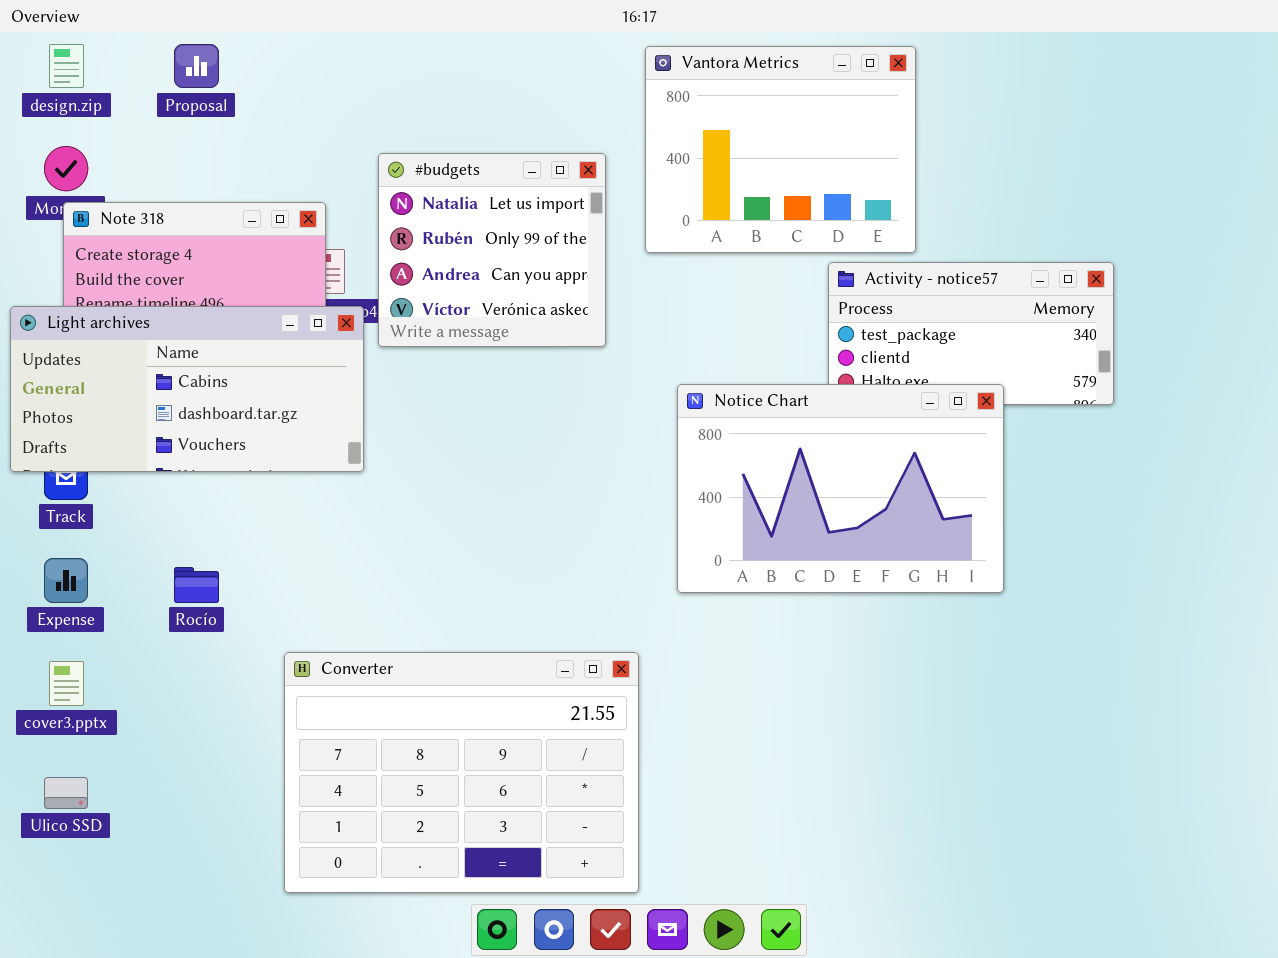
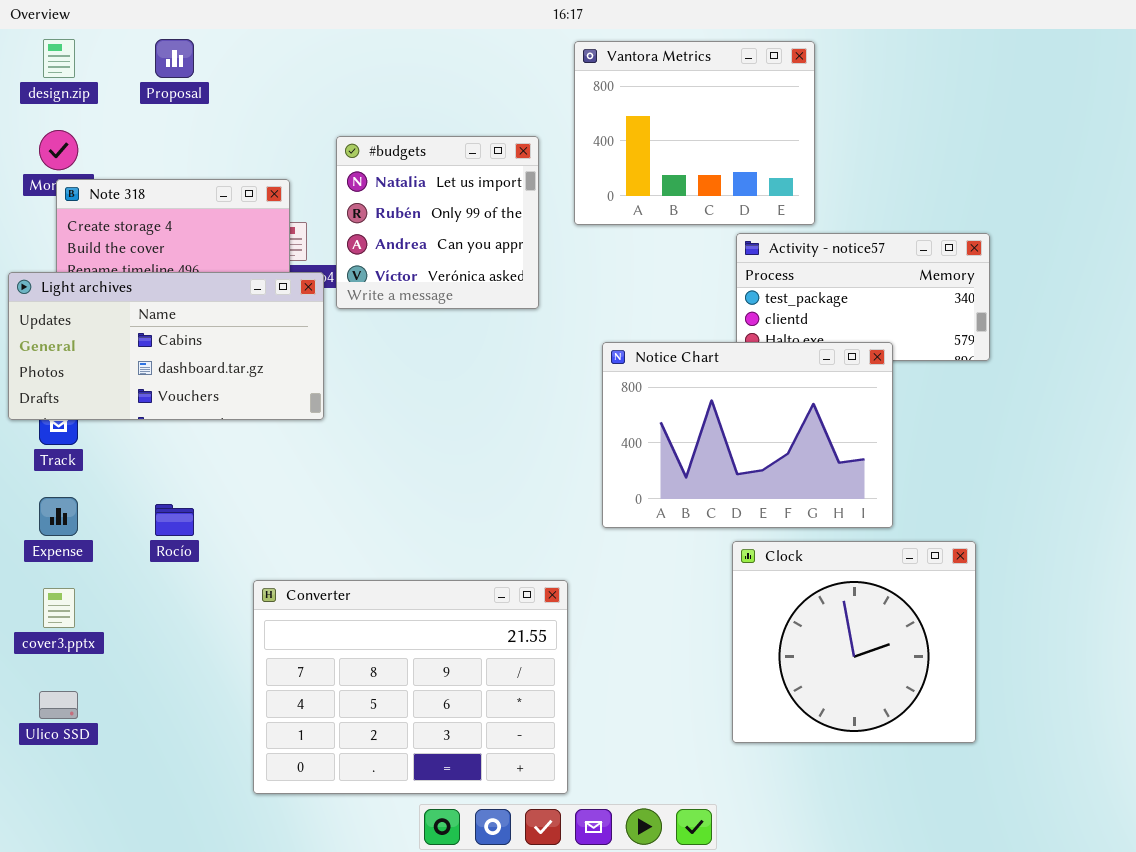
Clock: none -> [732,541,976,743], opened

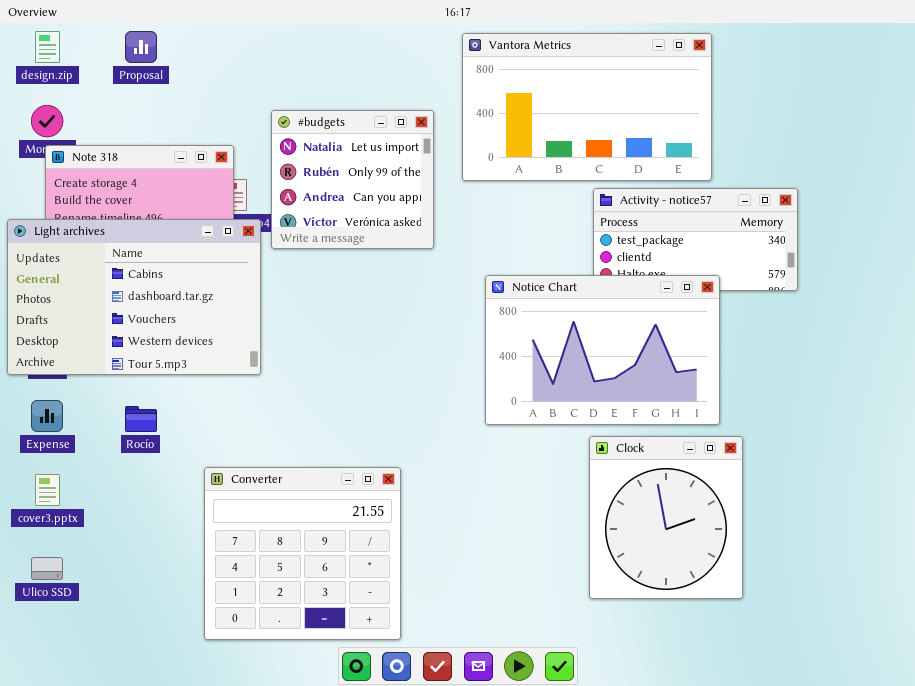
Vantora Metrics: [574,41,815,225] -> [462,33,712,181], resized
Light archives: [8,272,324,420] -> [7,219,261,375], resized
Clock: [732,541,976,743] -> [589,436,743,599], resized
Converter: [253,580,568,794] -> [204,467,401,640], resized

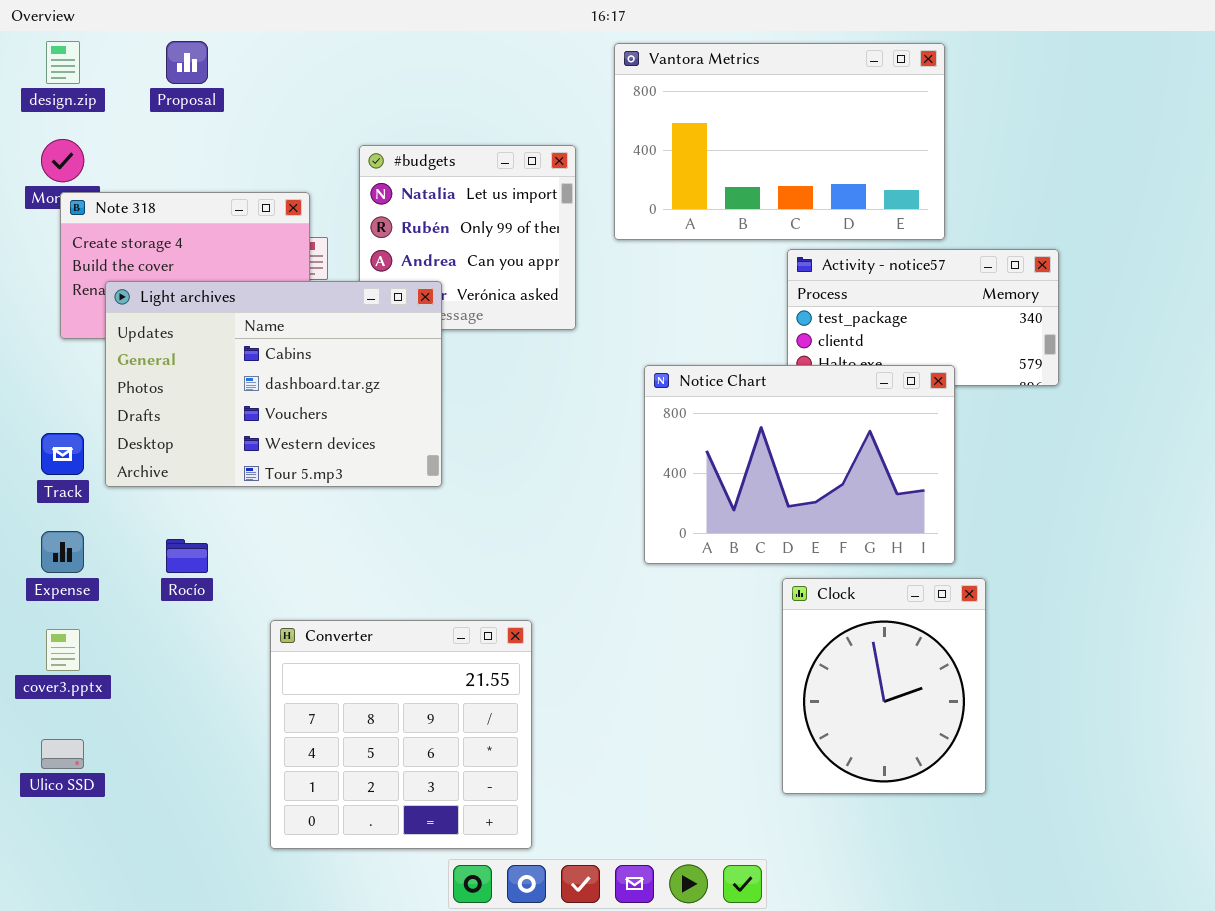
Light archives: [7,219,261,375] -> [105,281,442,487], moved

